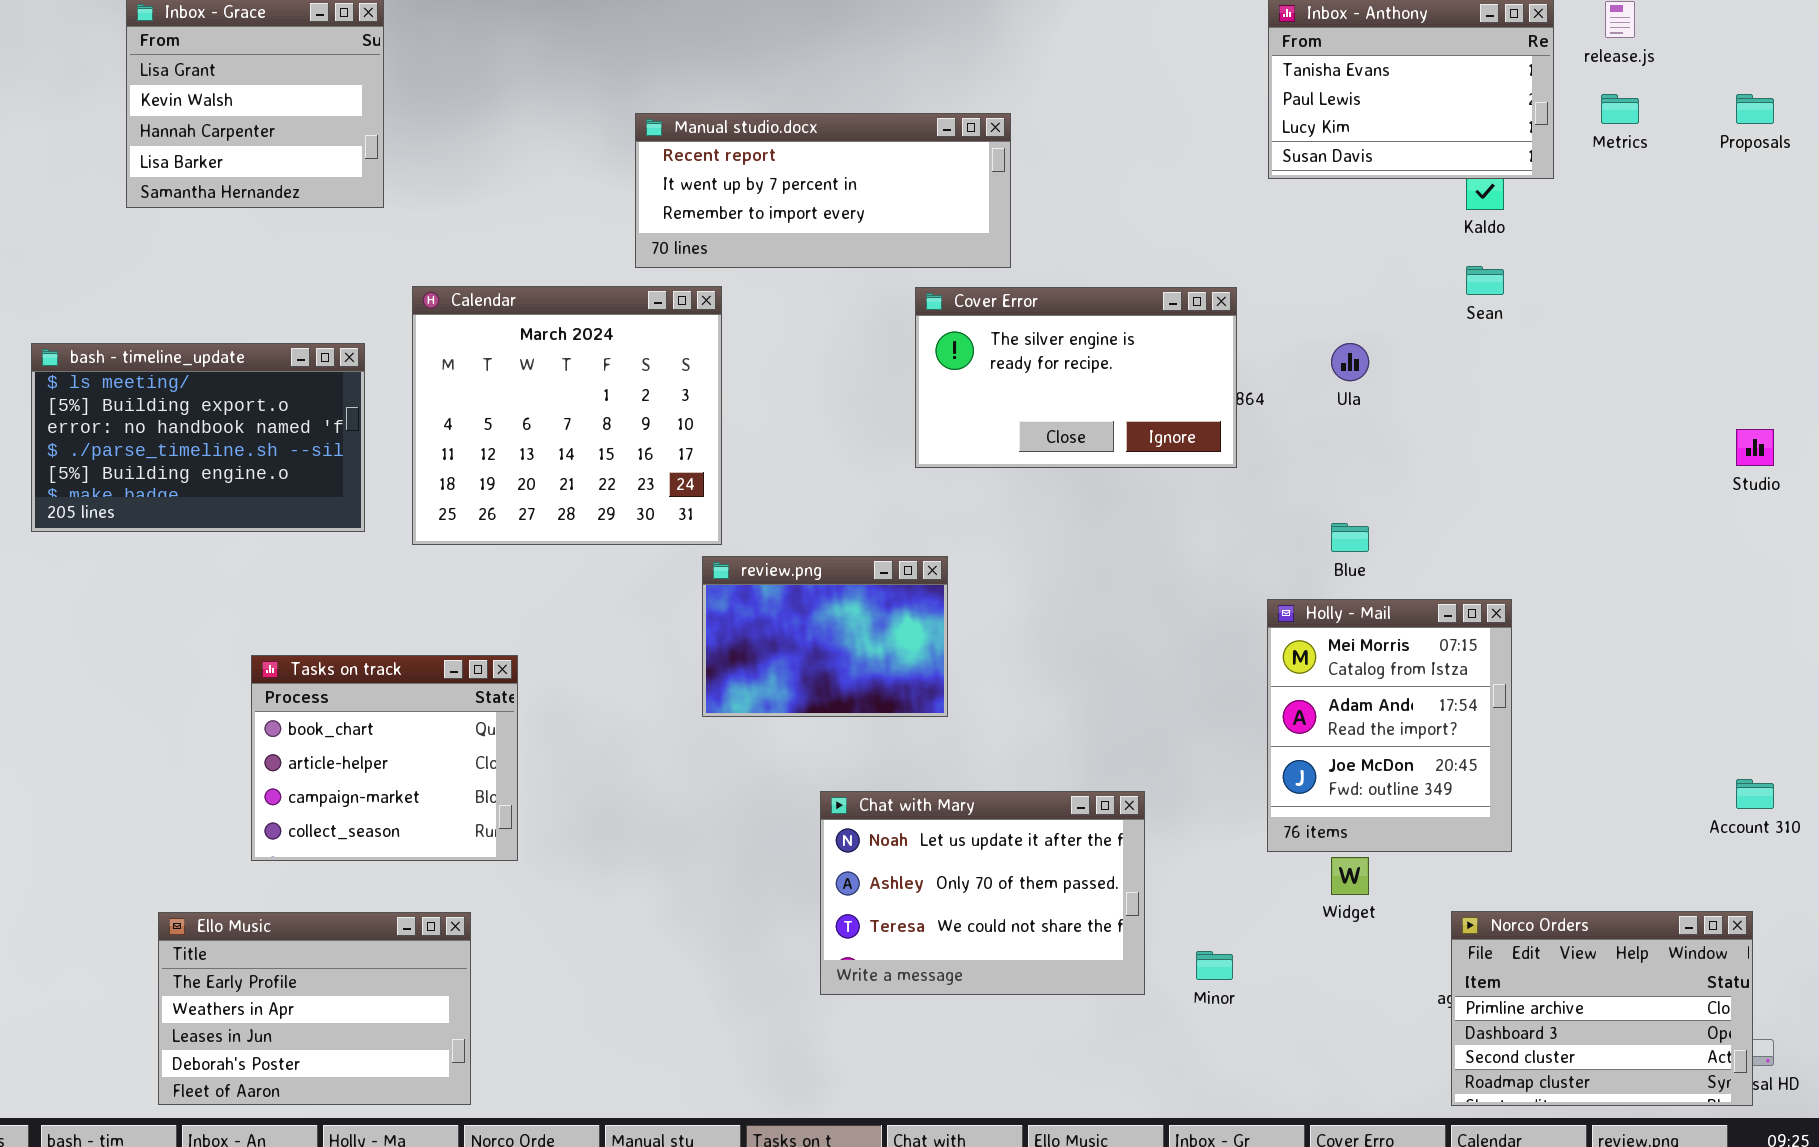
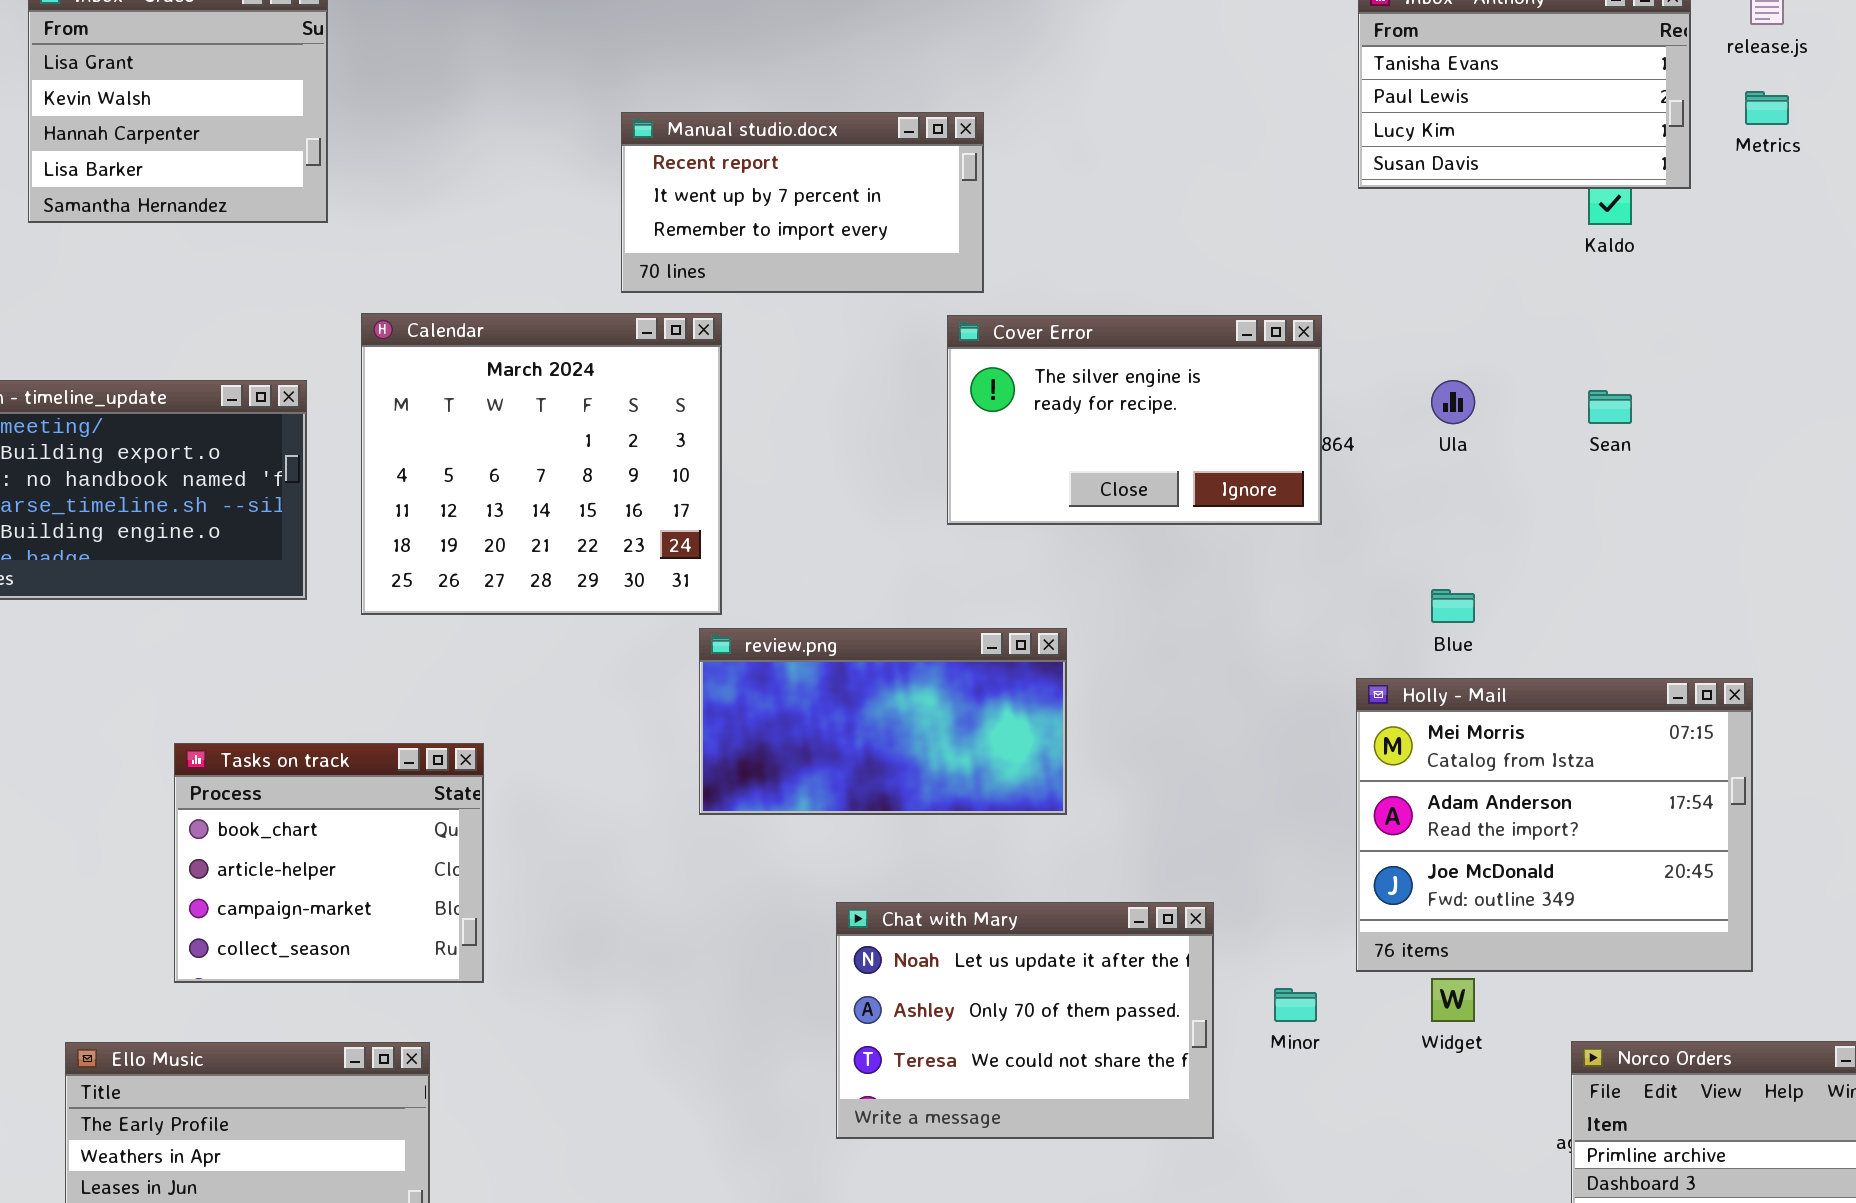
Manual studio.docx: [635,113,1011,268] -> [621,112,984,293], resized
Sean: [1466,266,1504,295] -> [1588,390,1632,424], moved
review.png: [702,556,948,717] -> [699,628,1067,815], resized
Holly - Mail: [1267,599,1512,852] -> [1356,678,1753,972], resized
Minor: [1196,951,1233,980] -> [1274,988,1317,1022], moved

